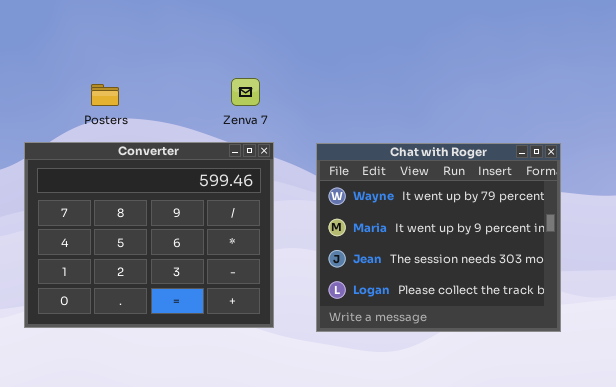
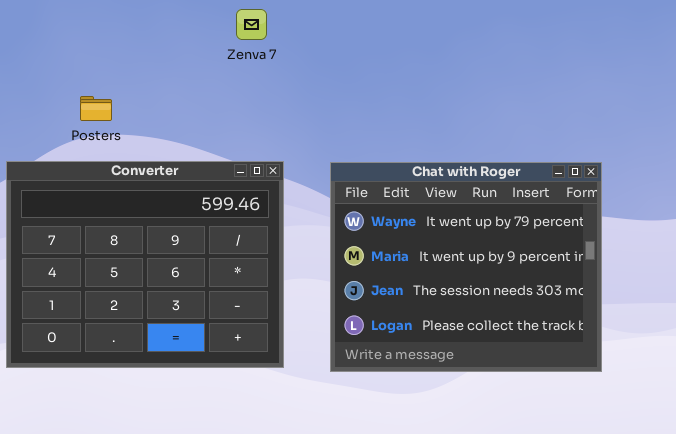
Zenva 7: [231,78,260,106] -> [236,9,267,40], moved

